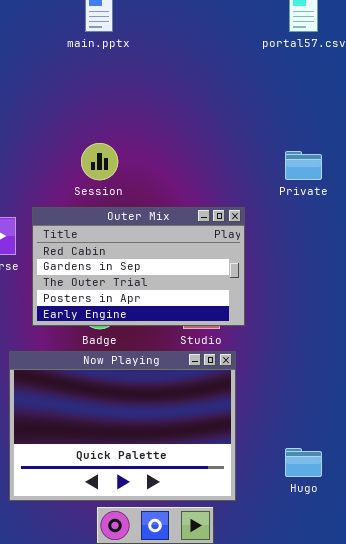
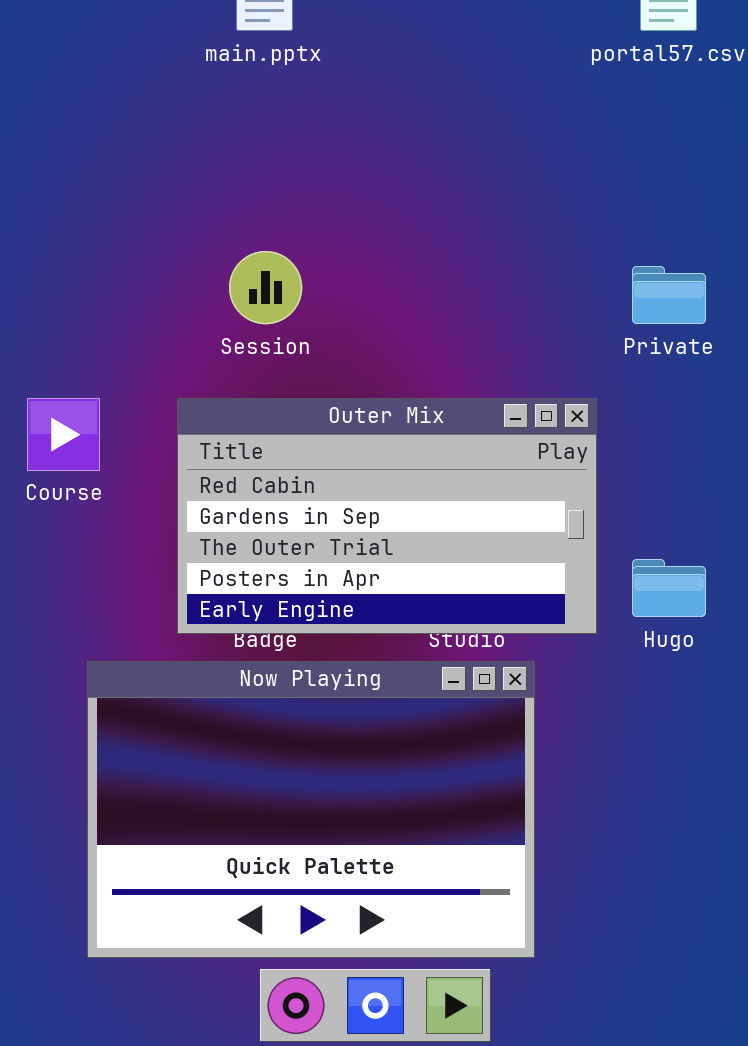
Outer Mix: [32,207,245,326] -> [177,398,597,634], moved
Hugo: [285,448,322,477] -> [632,559,706,617], moved

